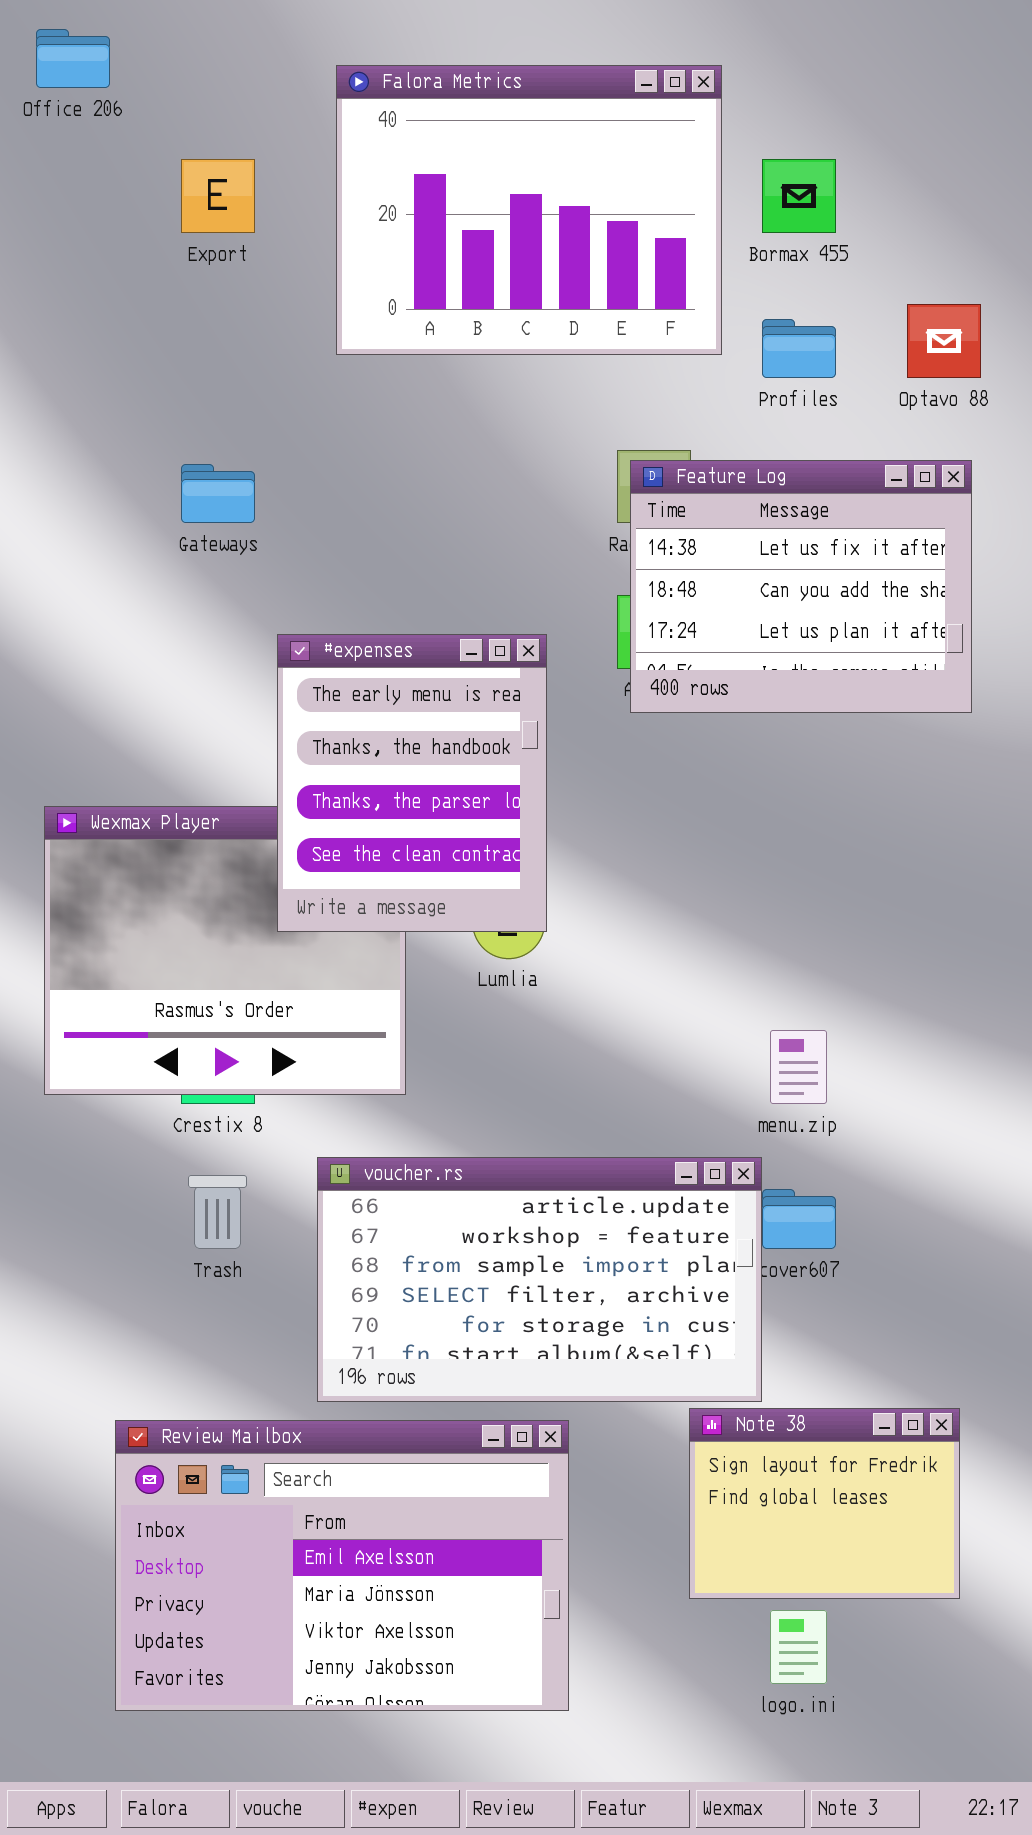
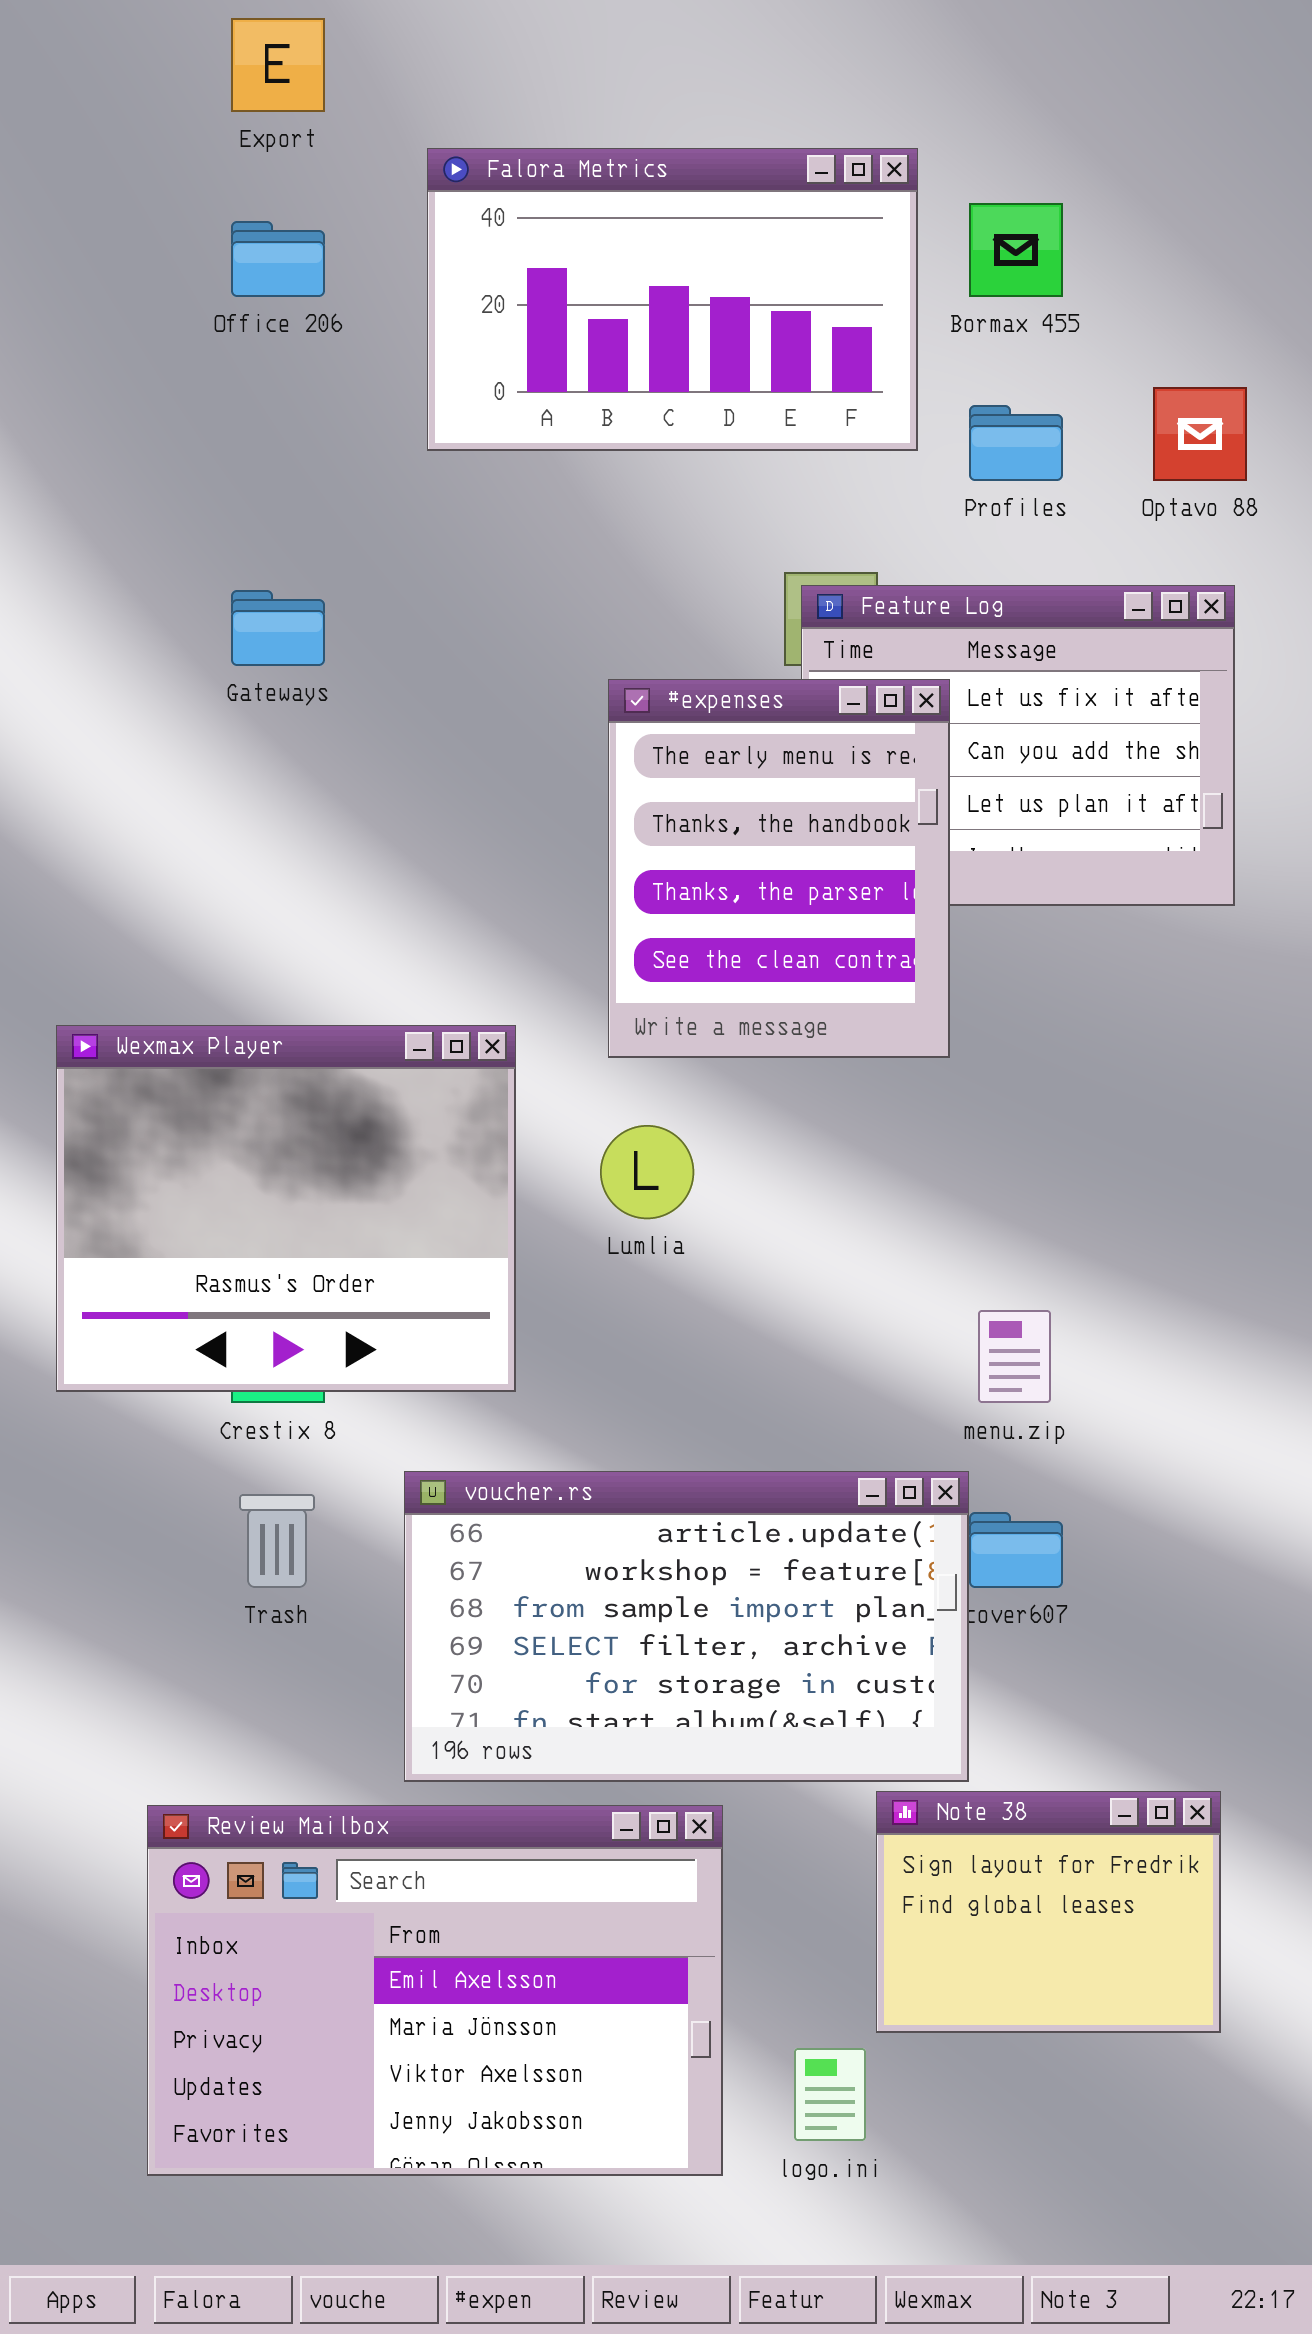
Office 206: [36,29,110,88] -> [231,221,325,297], moved
Falora Metrics: [336,65,722,355] -> [427,148,918,451], resized
Export: [181,159,255,233] -> [231,18,325,112], moved
#expenses: [277,634,547,932] -> [608,679,950,1058], moved
logo.ini: [770,1610,827,1684] -> [794,2048,866,2141], moved

